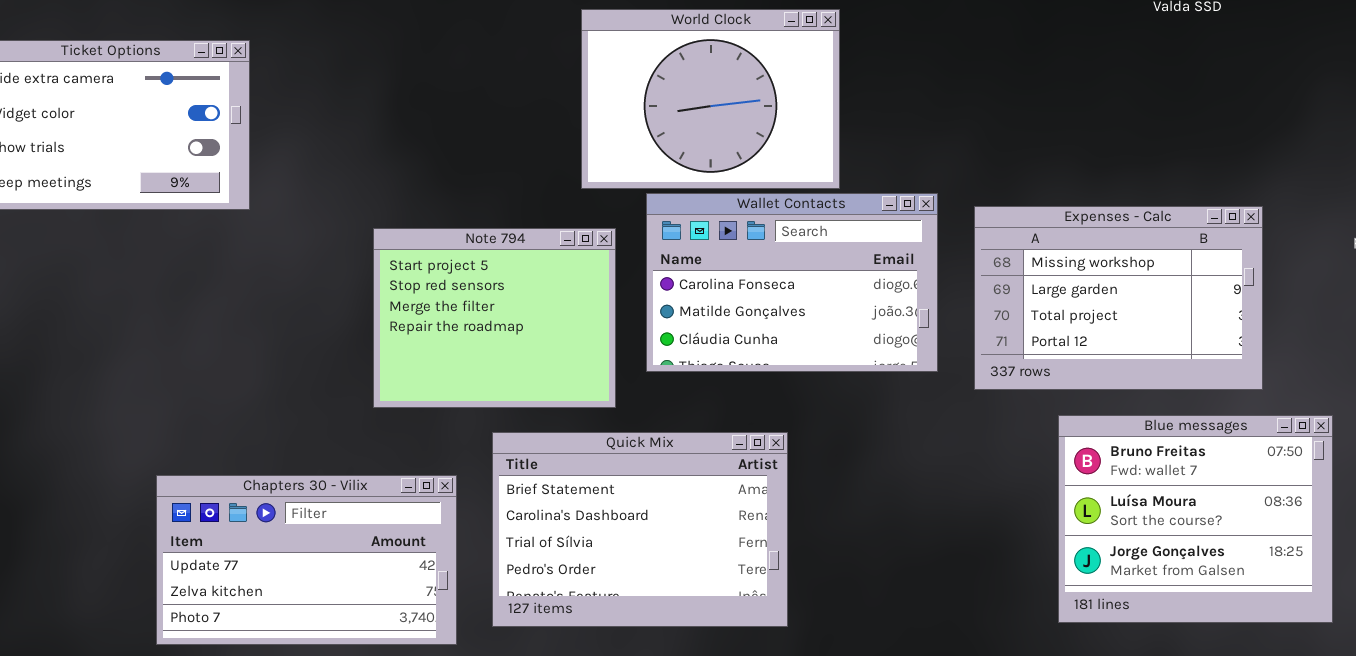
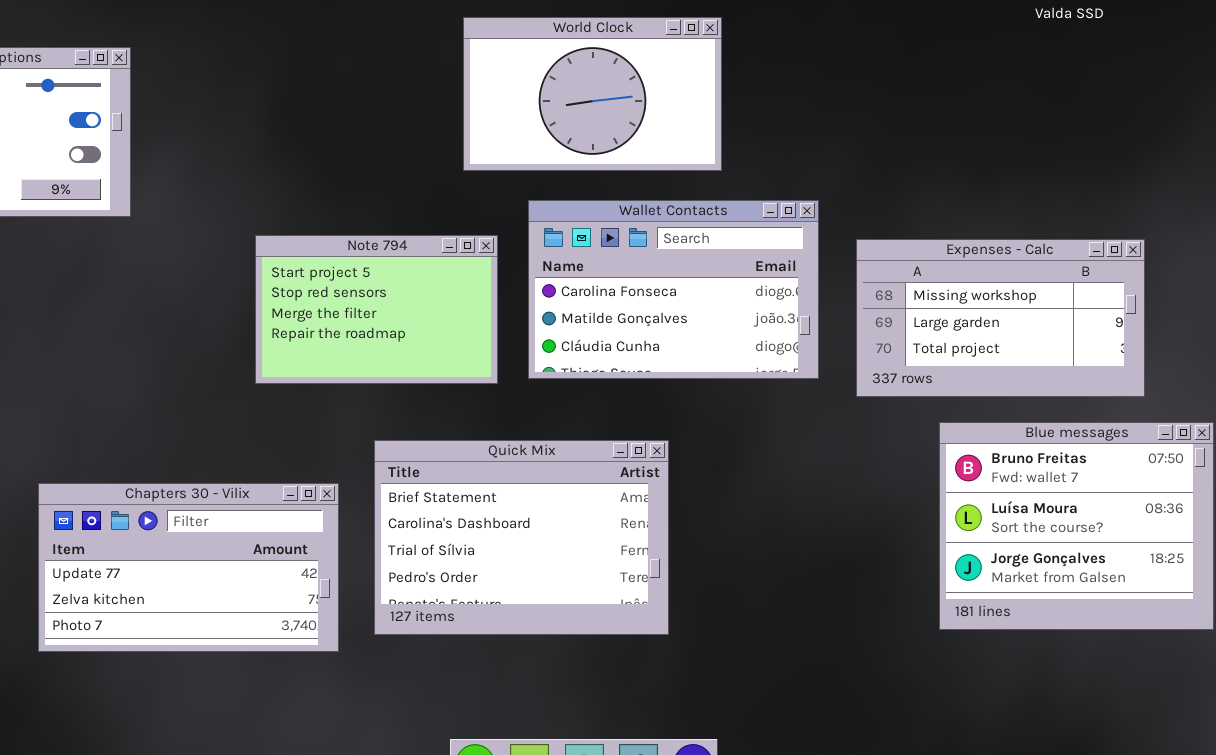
World Clock: [581,9,840,189] -> [463,17,722,171], resized
Expenses - Calc: [974,206,1263,390] -> [856,239,1145,397], resized
Note 794: [373,228,616,408] -> [255,235,498,384], resized

